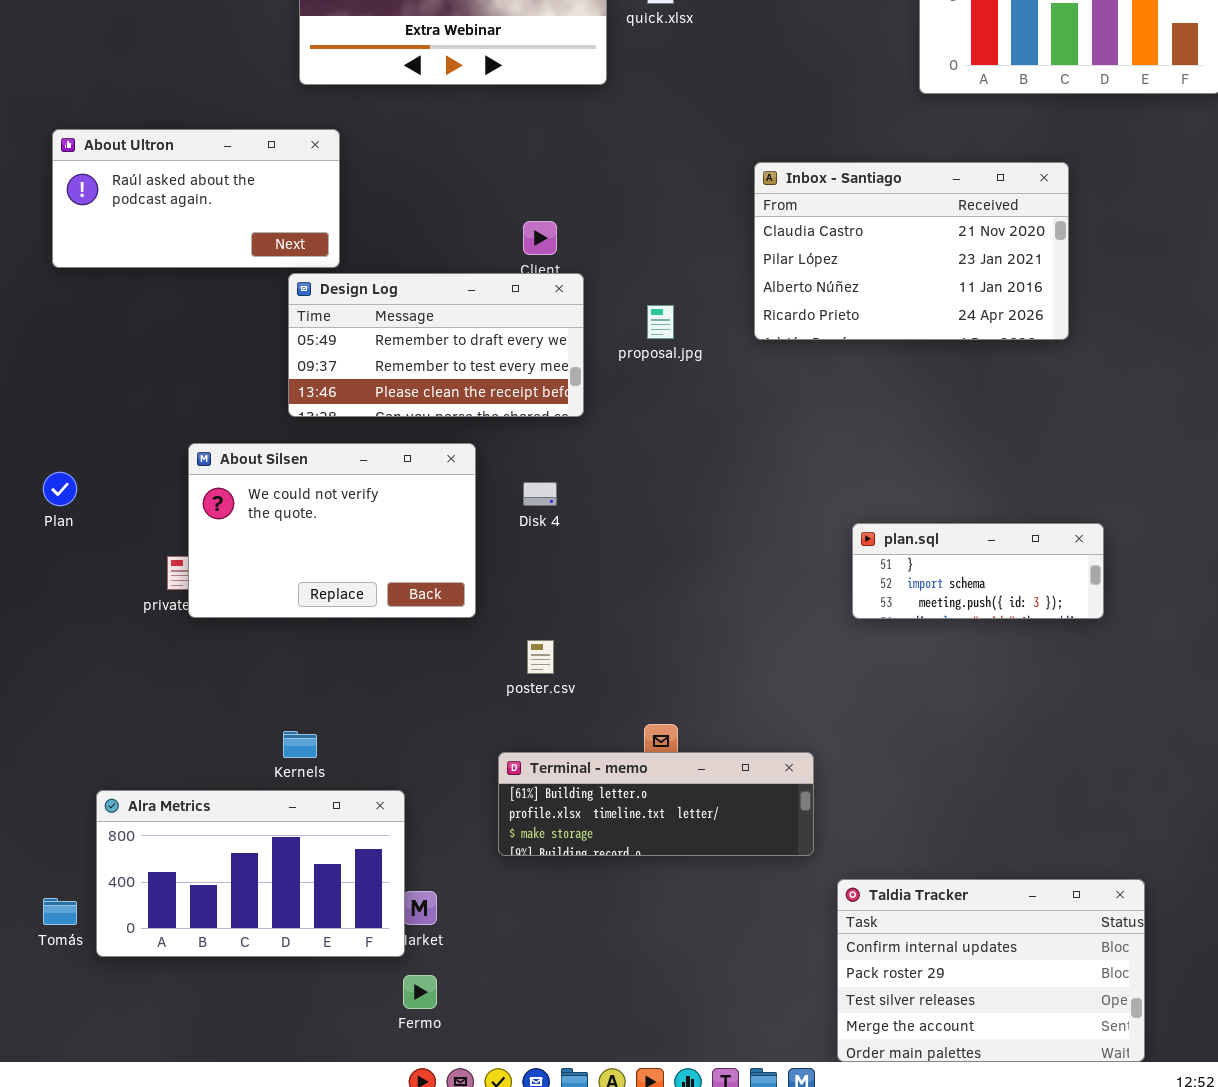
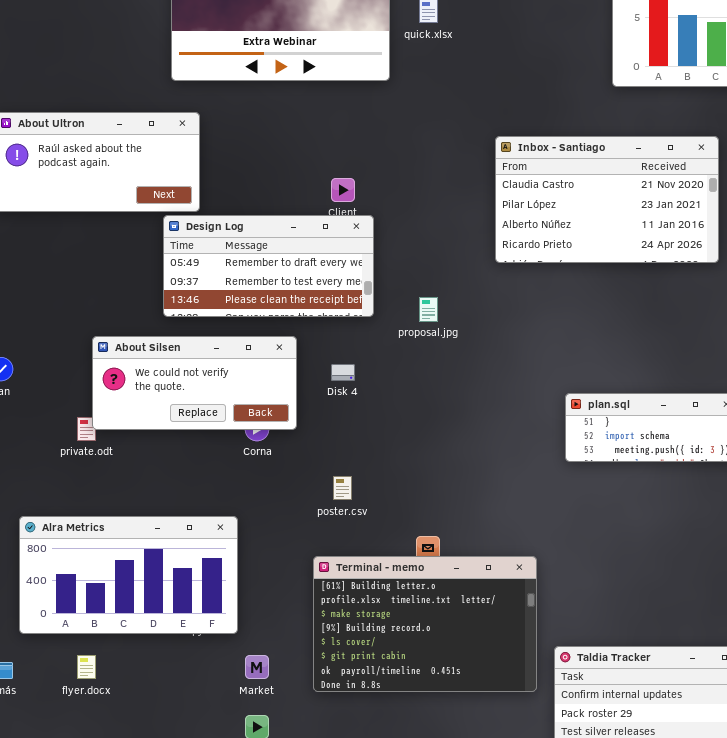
proposal.jpg: [647,305,674,339] -> [419,297,438,322], moved
About Silsen: [188,443,476,618] -> [92,336,297,430], resized
Terminal - memo: [498,752,814,856] -> [313,556,537,692], resized
Alra Metrics: [96,790,405,957] -> [19,516,238,634], moved

